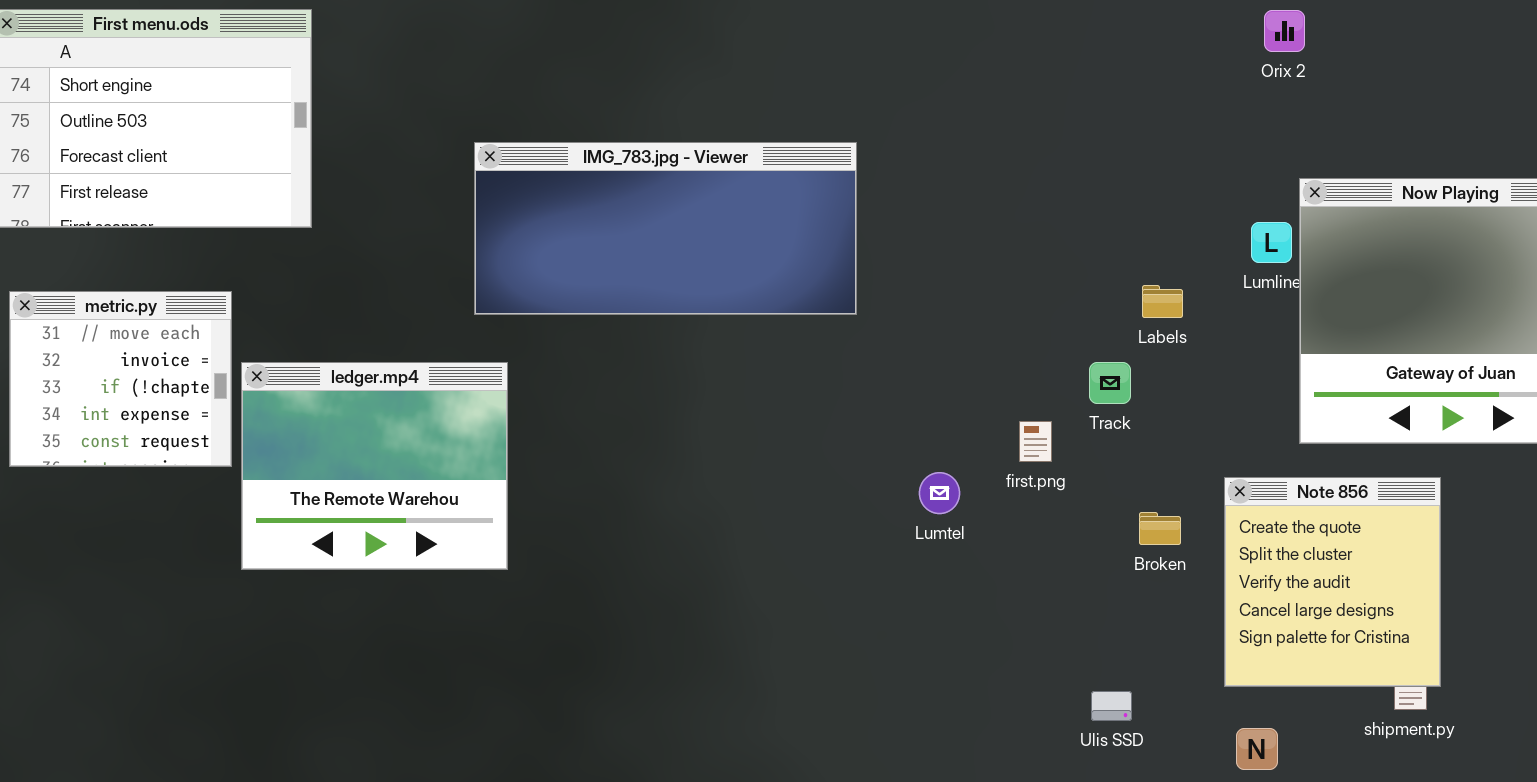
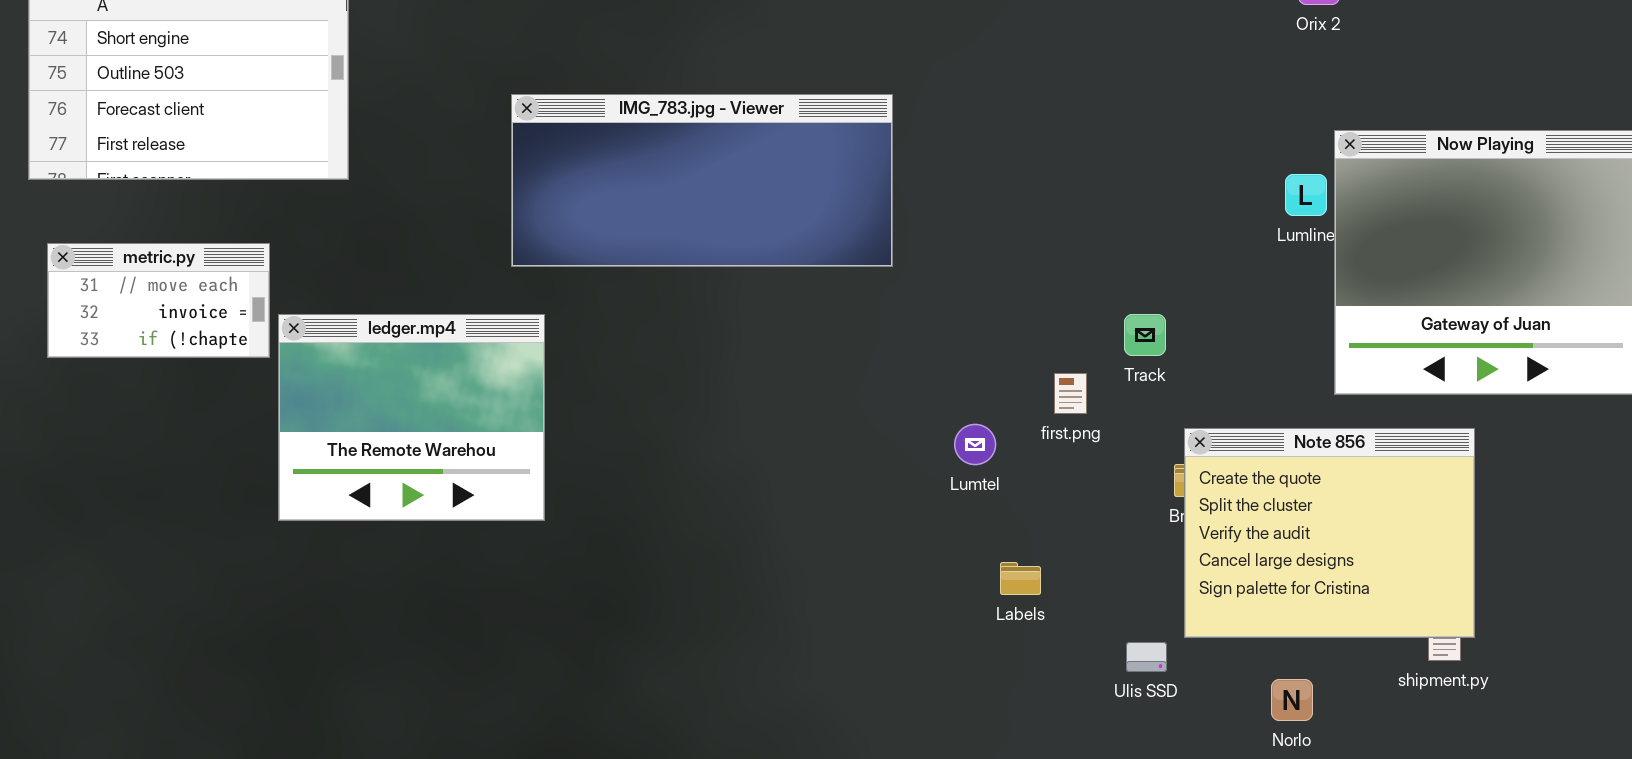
Labels: [1142,285,1183,318] -> [1000,562,1041,595], moved
metric.py: [9,291,232,467] -> [47,243,270,358], resized
Note 856: [1224,477,1441,687] -> [1184,428,1475,638], resized

